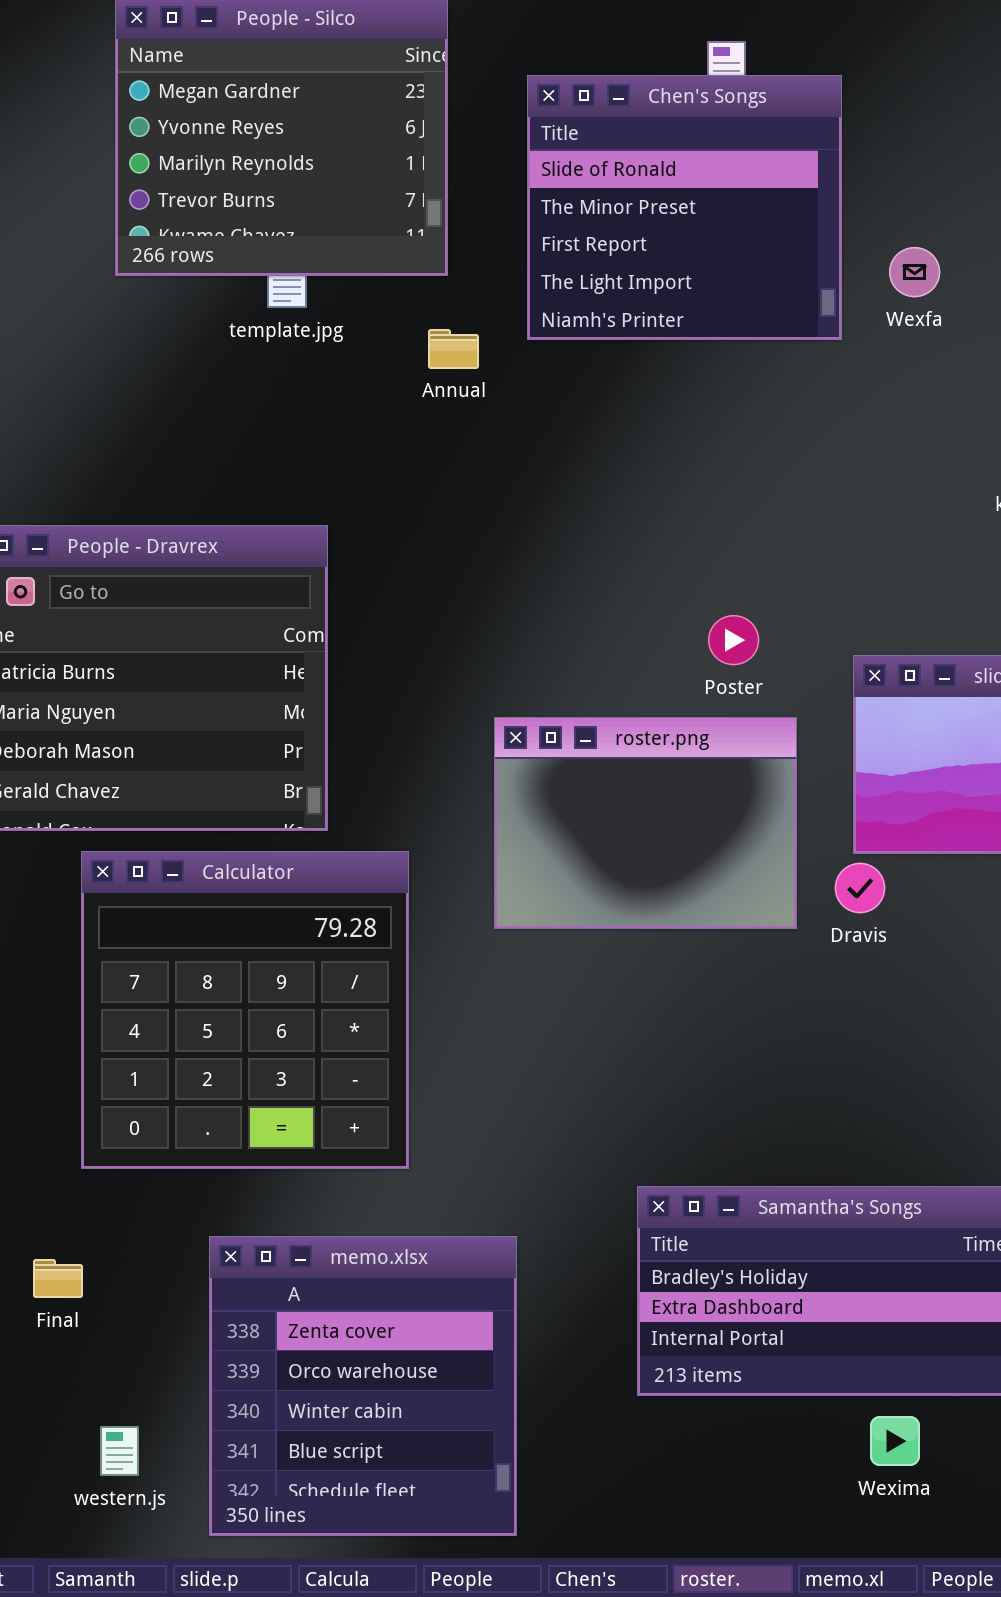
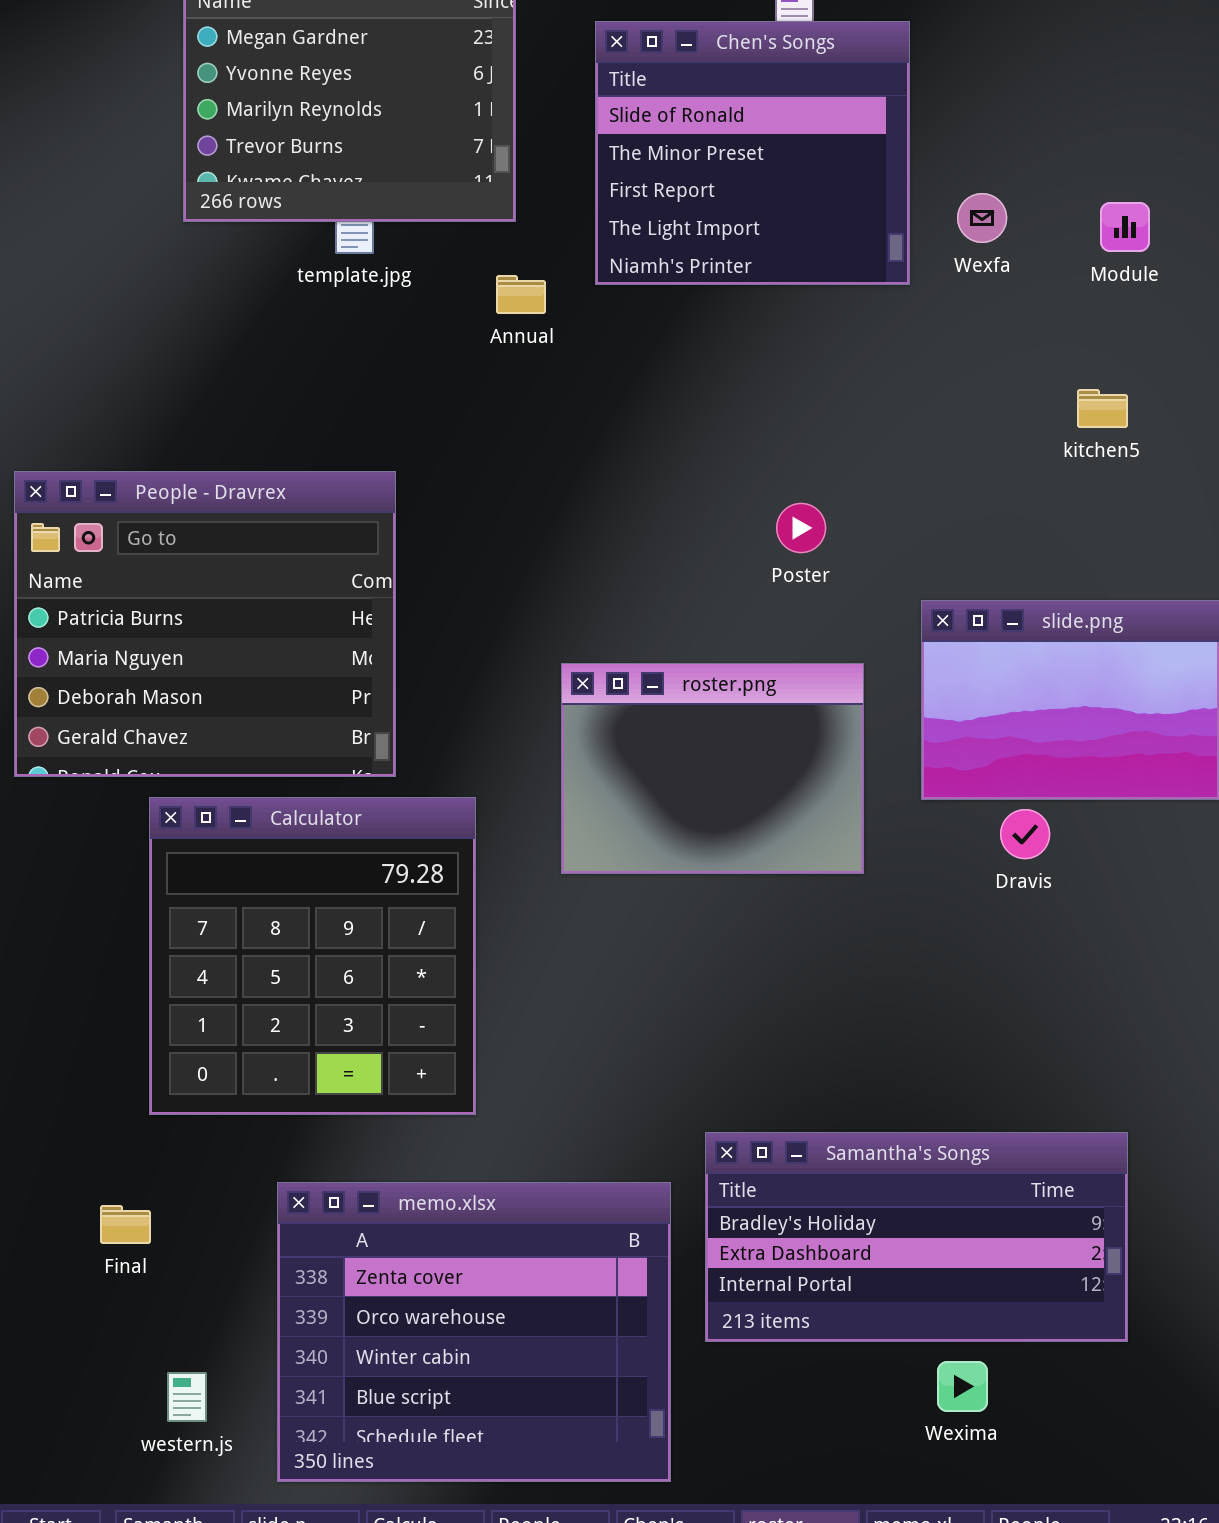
Poster: [708,615,759,665] -> [776,503,826,553], moved
Dravis: [835,863,885,913] -> [1000,809,1050,859], moved
memo.xlsx: [209,1236,517,1536] -> [277,1182,671,1482], resized

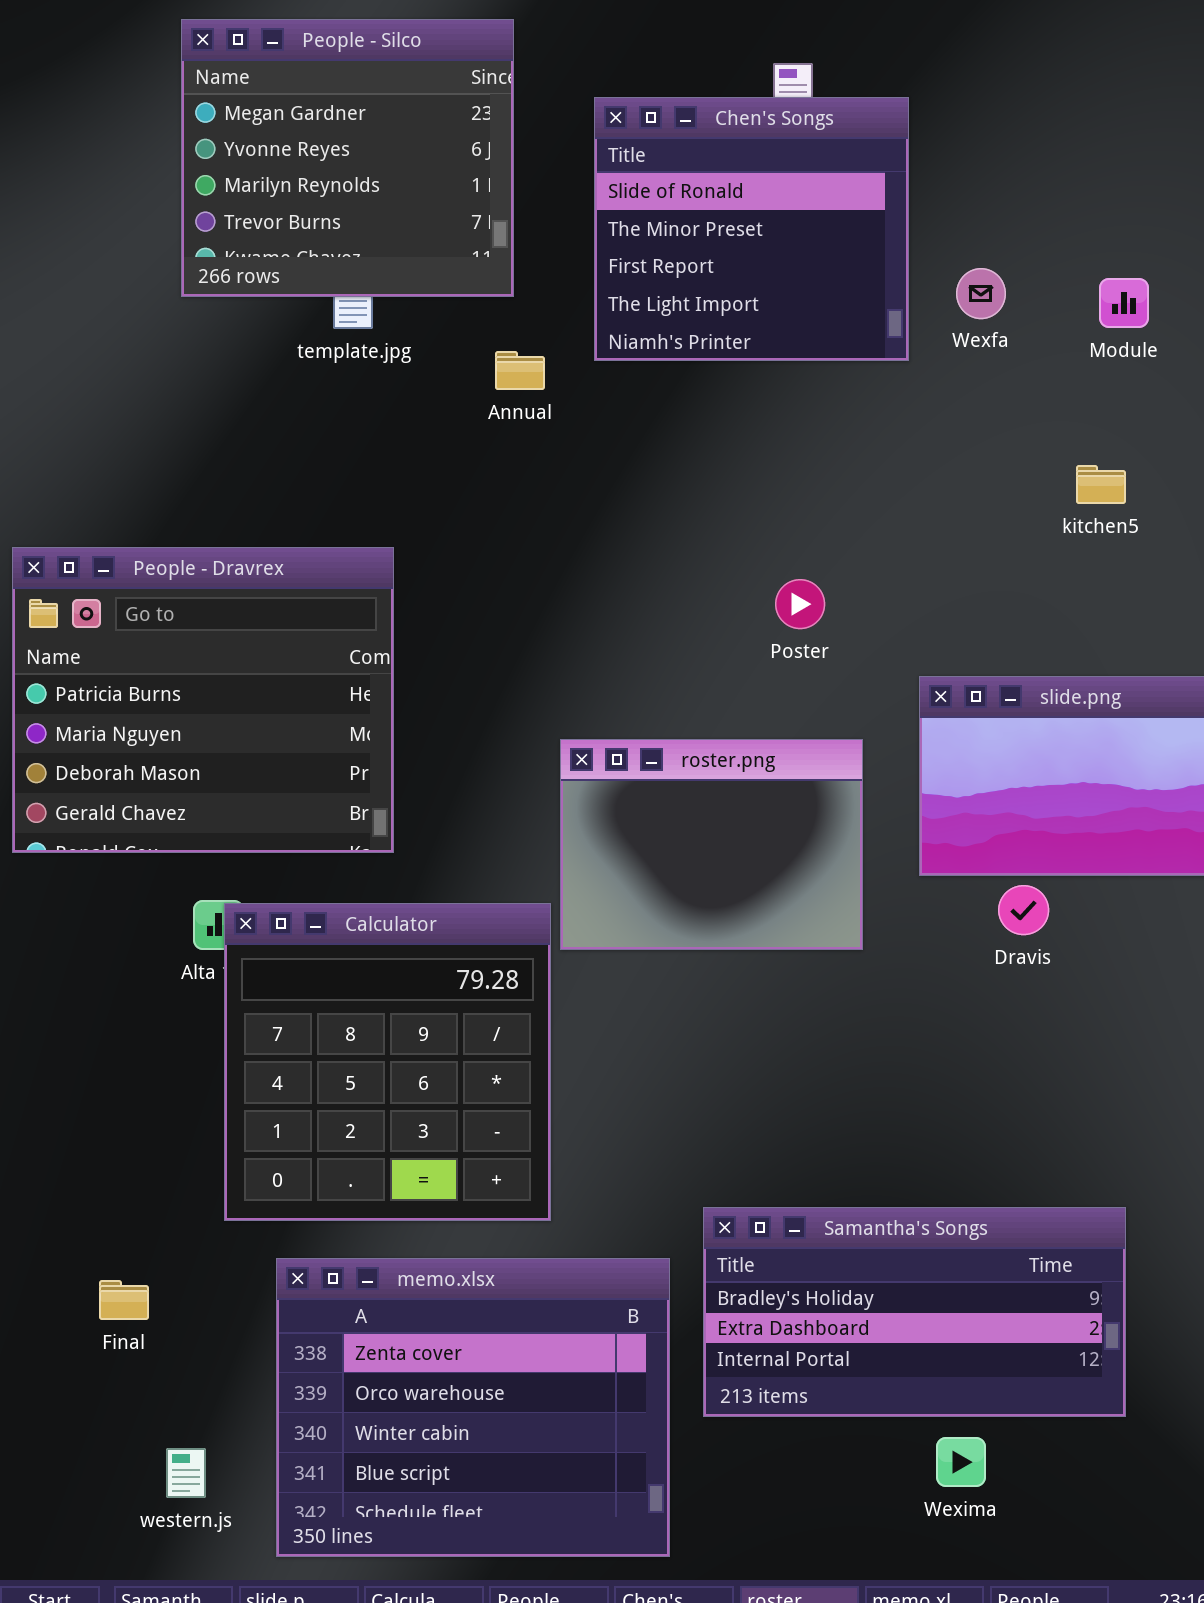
Calculator: [149,797,476,1115] -> [224,903,551,1221], moved

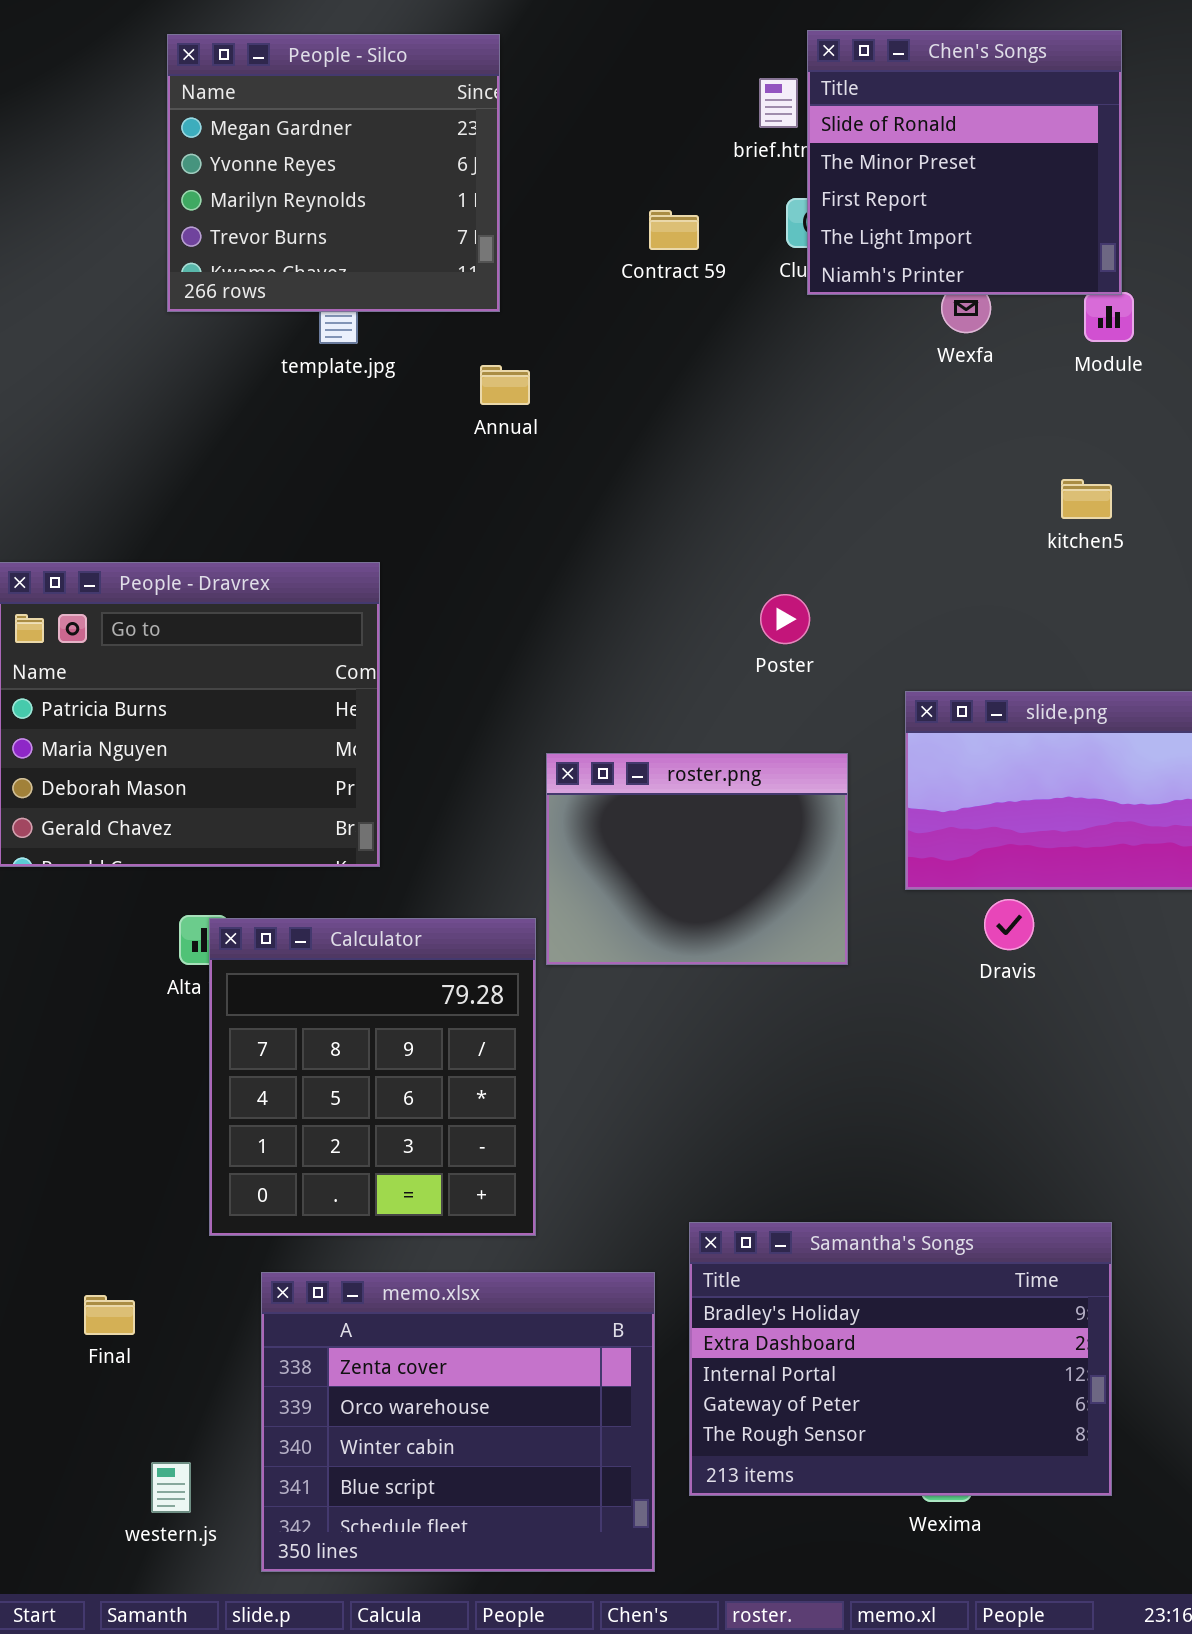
Chen's Songs: [594,97,909,361] -> [807,30,1122,295], moved
Samantha's Songs: [703,1207,1126,1417] -> [689,1222,1112,1496], resized

